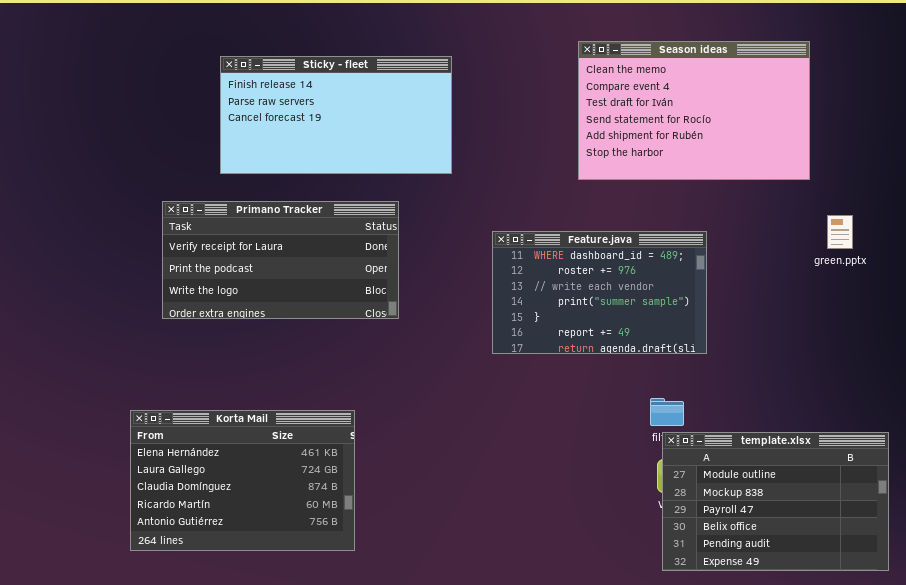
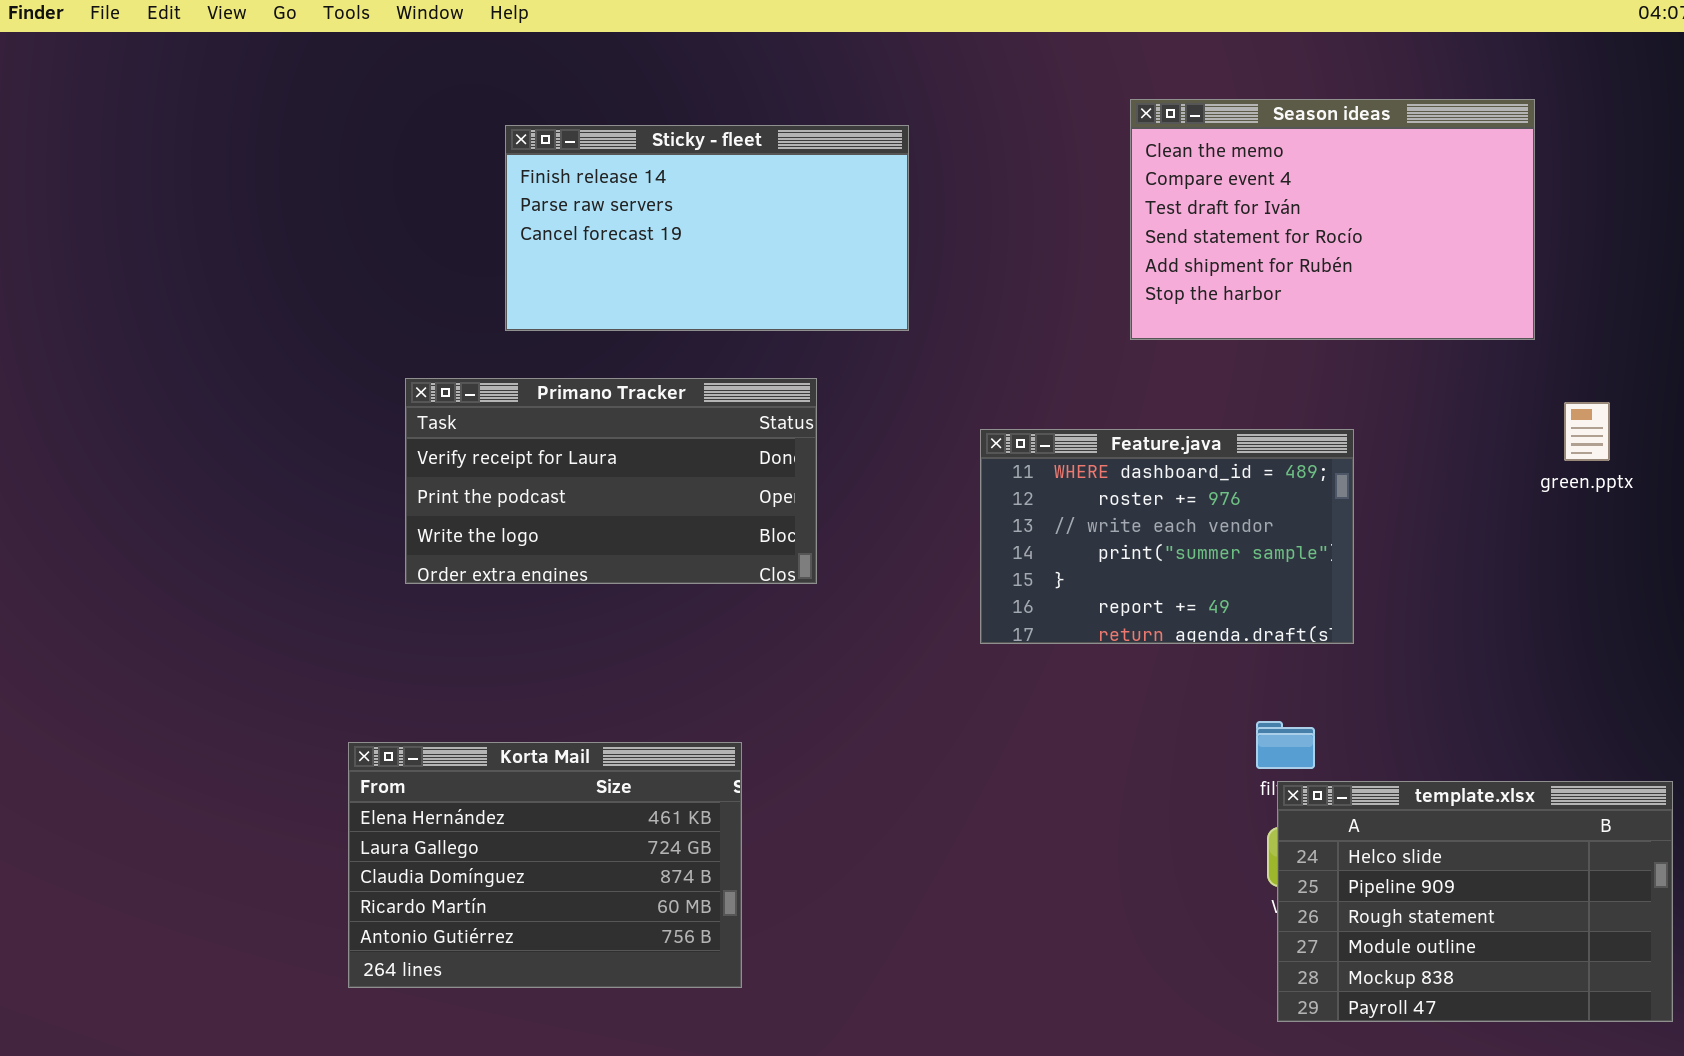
template.xlsx: [662,432,889,571] -> [1277,781,1673,1022], scrolled up 3 rows

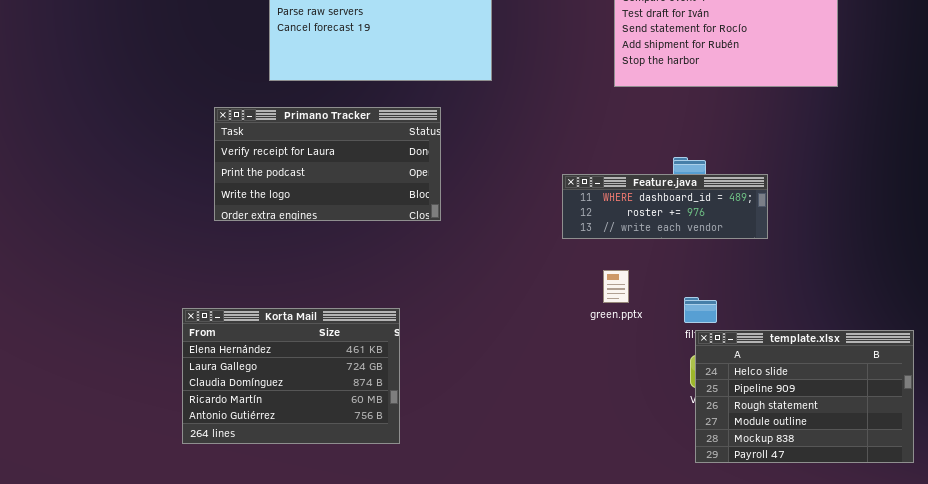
green.pptx: [1564,402,1610,461] -> [603,270,629,303], moved
Feature.java: [980,429,1354,644] -> [562,174,768,239], moved, resized

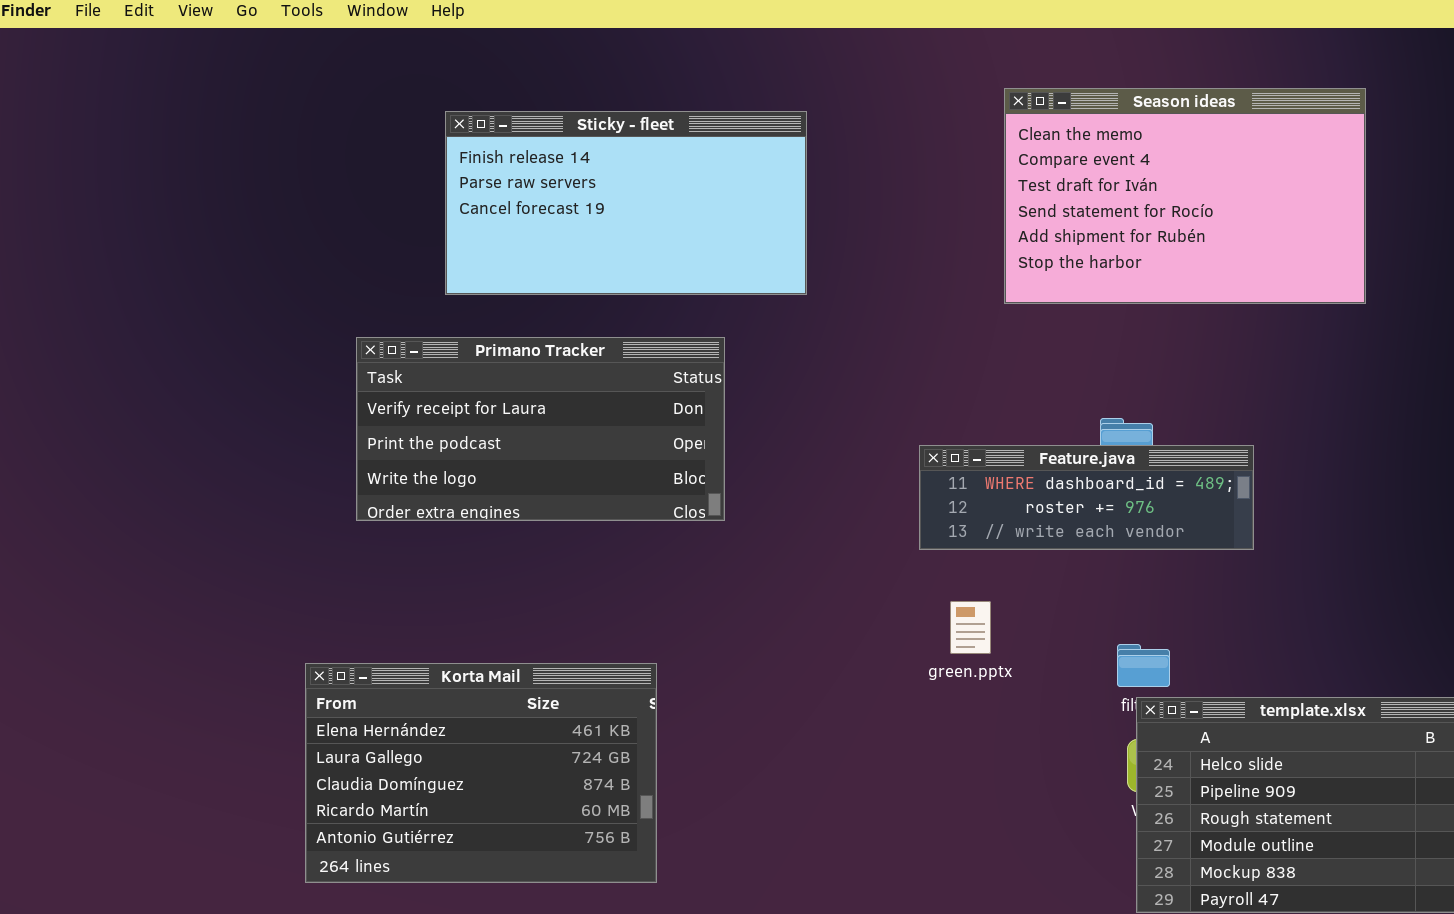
green.pptx: [603,270,629,303] -> [950,601,991,654], moved

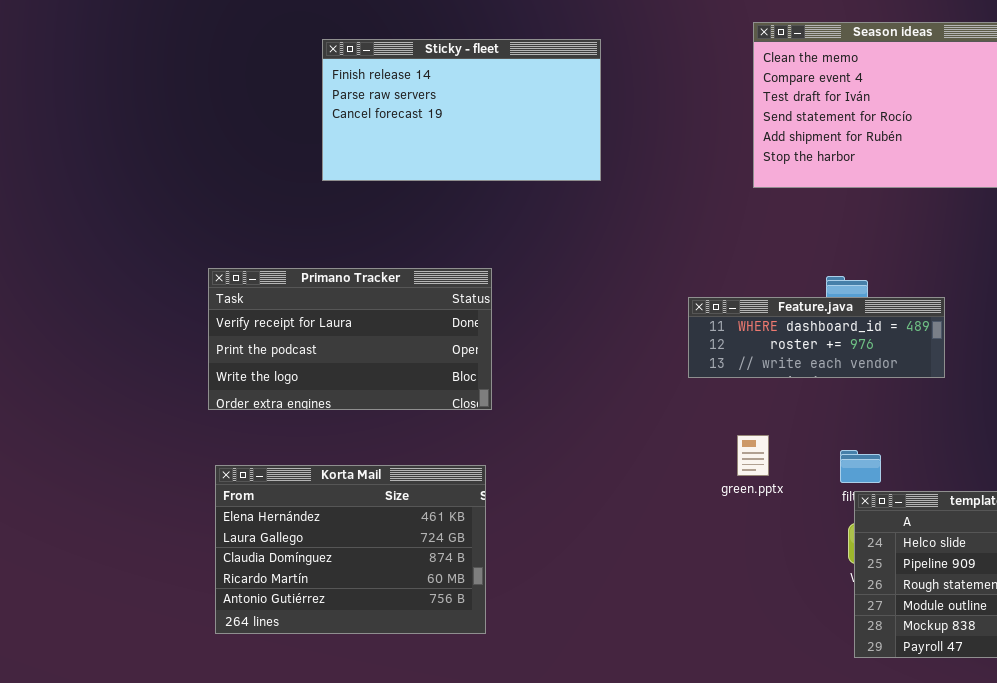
Primano Tracker: [356,337,725,521] -> [208,268,492,410], moved
green.pptx: [950,601,991,654] -> [737,435,769,476], moved

